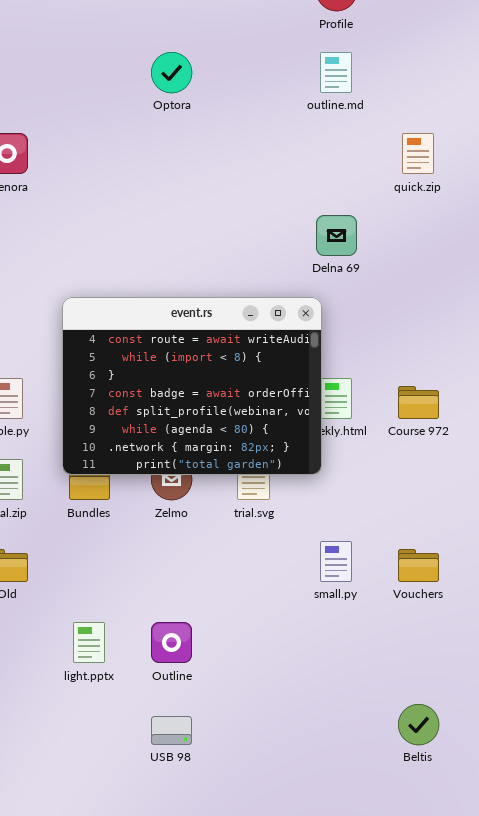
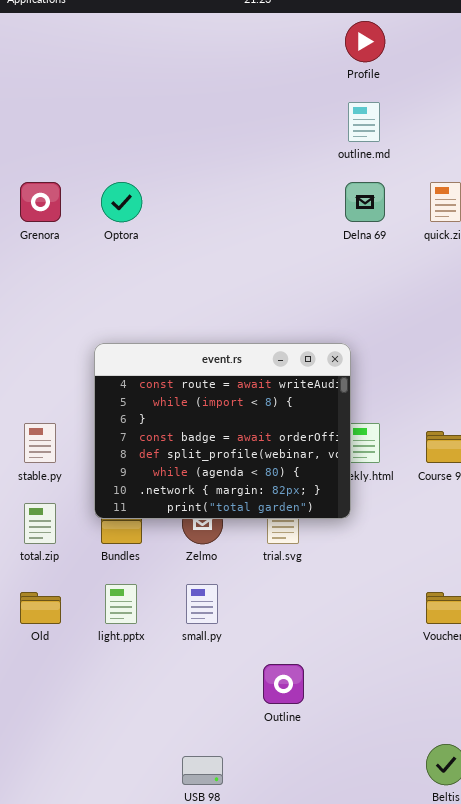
Optora: [151,52,192,93] -> [101,182,142,222], moved
Delna 69: [316,215,357,256] -> [345,182,385,222], moved
small.py: [320,541,352,582] -> [186,584,218,624], moved
light.pptx: [73,622,105,663] -> [105,584,137,624], moved
Outline: [151,622,192,663] -> [263,664,304,704], moved

